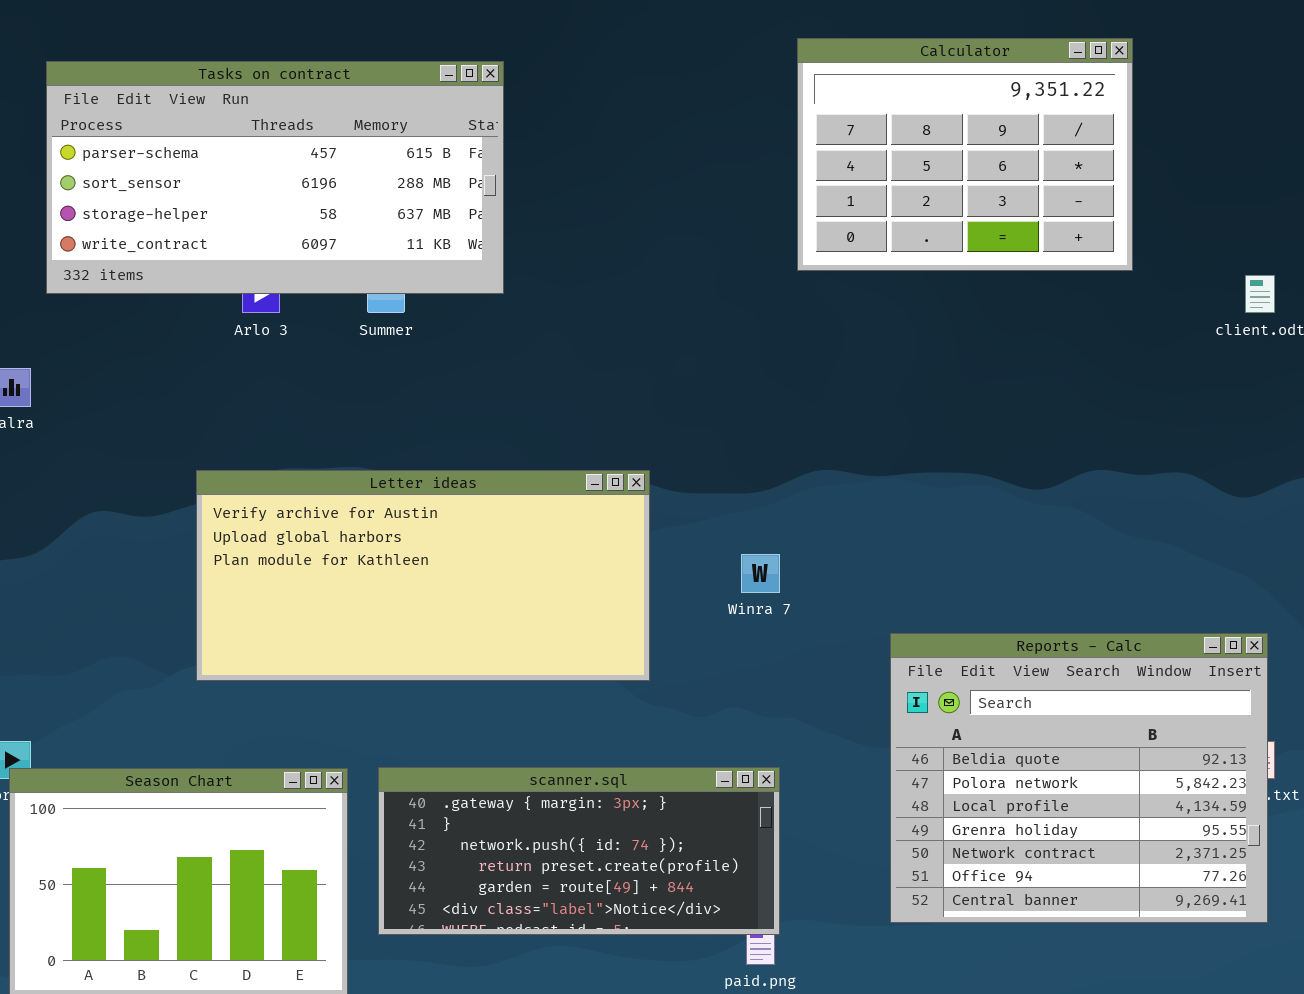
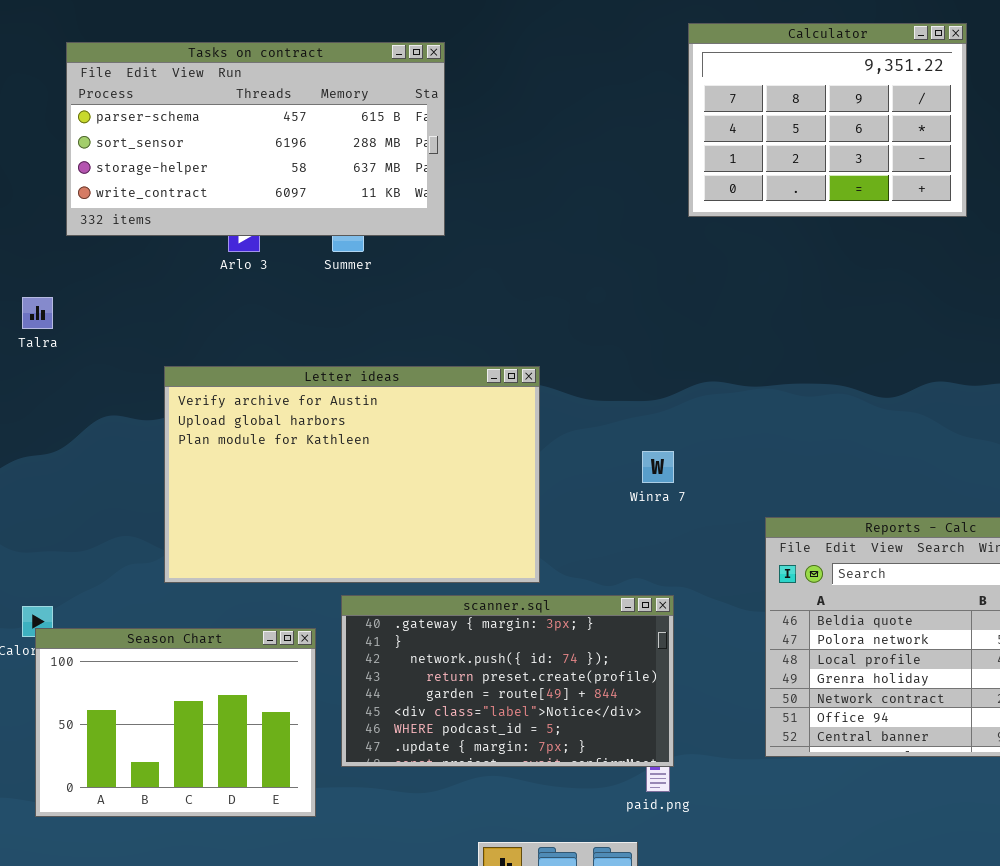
Letter ideas: [196,470,650,681] -> [164,366,540,583], moved, resized
scanner.sql: [378,767,780,935] -> [341,595,674,767], resized

